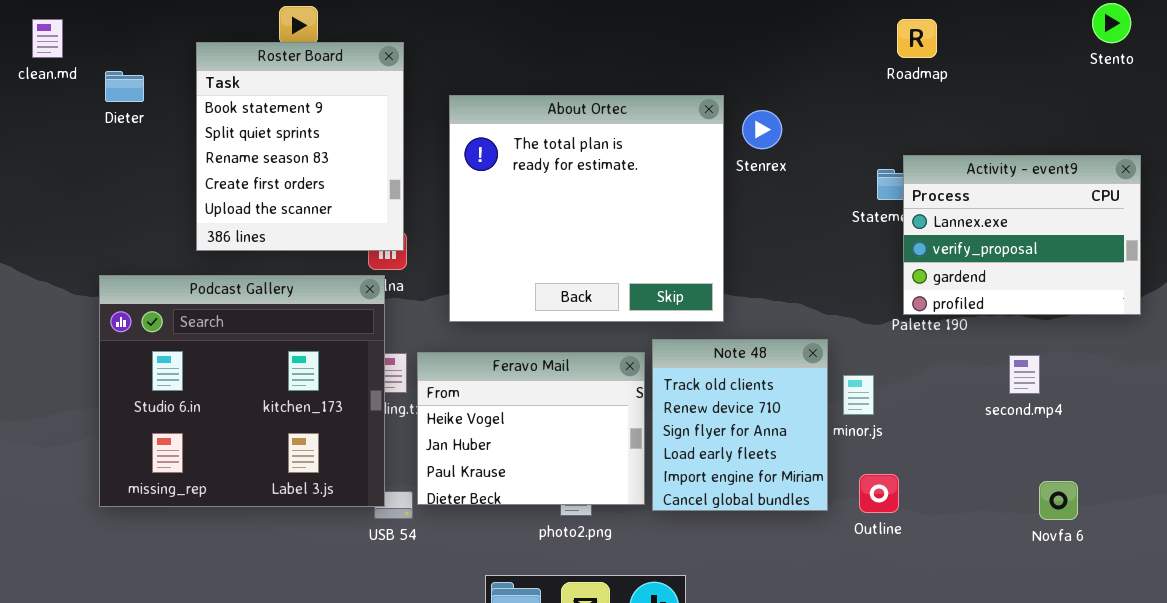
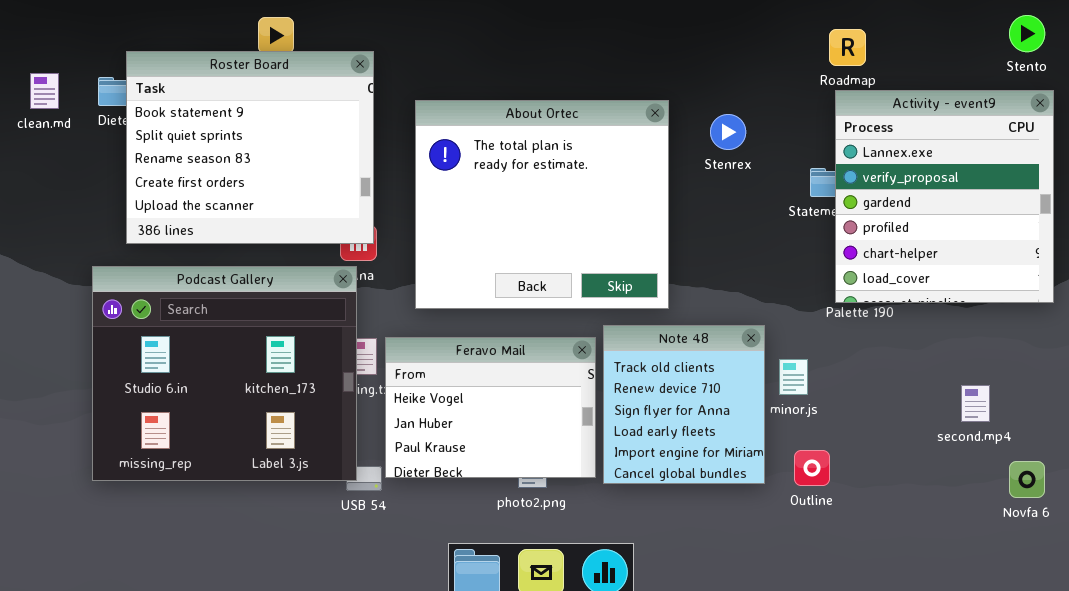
clean.md: [32,19,63,58] -> [30,73,59,109], moved
Roster Board: [196,42,404,251] -> [126,51,374,244], resized
Stenrex: [742,110,782,149] -> [710,114,746,150], moved
Activity - event9: [903,155,1141,315] -> [835,90,1054,303], resized
second.mp4: [1009,355,1040,394] -> [961,385,990,422], moved
Novfa 6: [1039,481,1078,520] -> [1009,461,1045,498], moved

